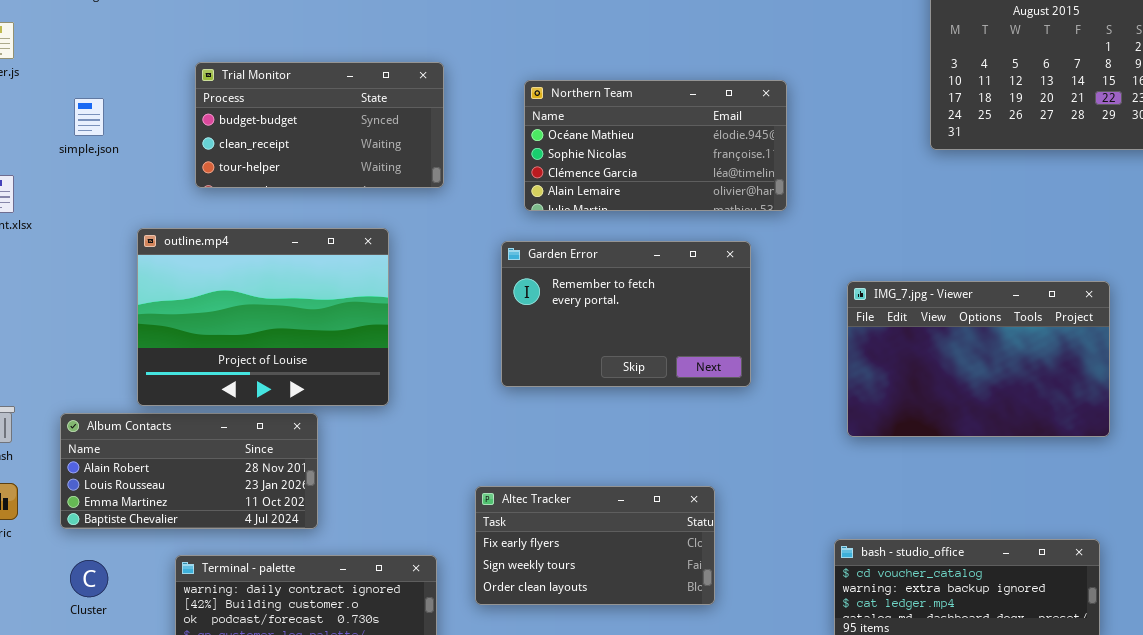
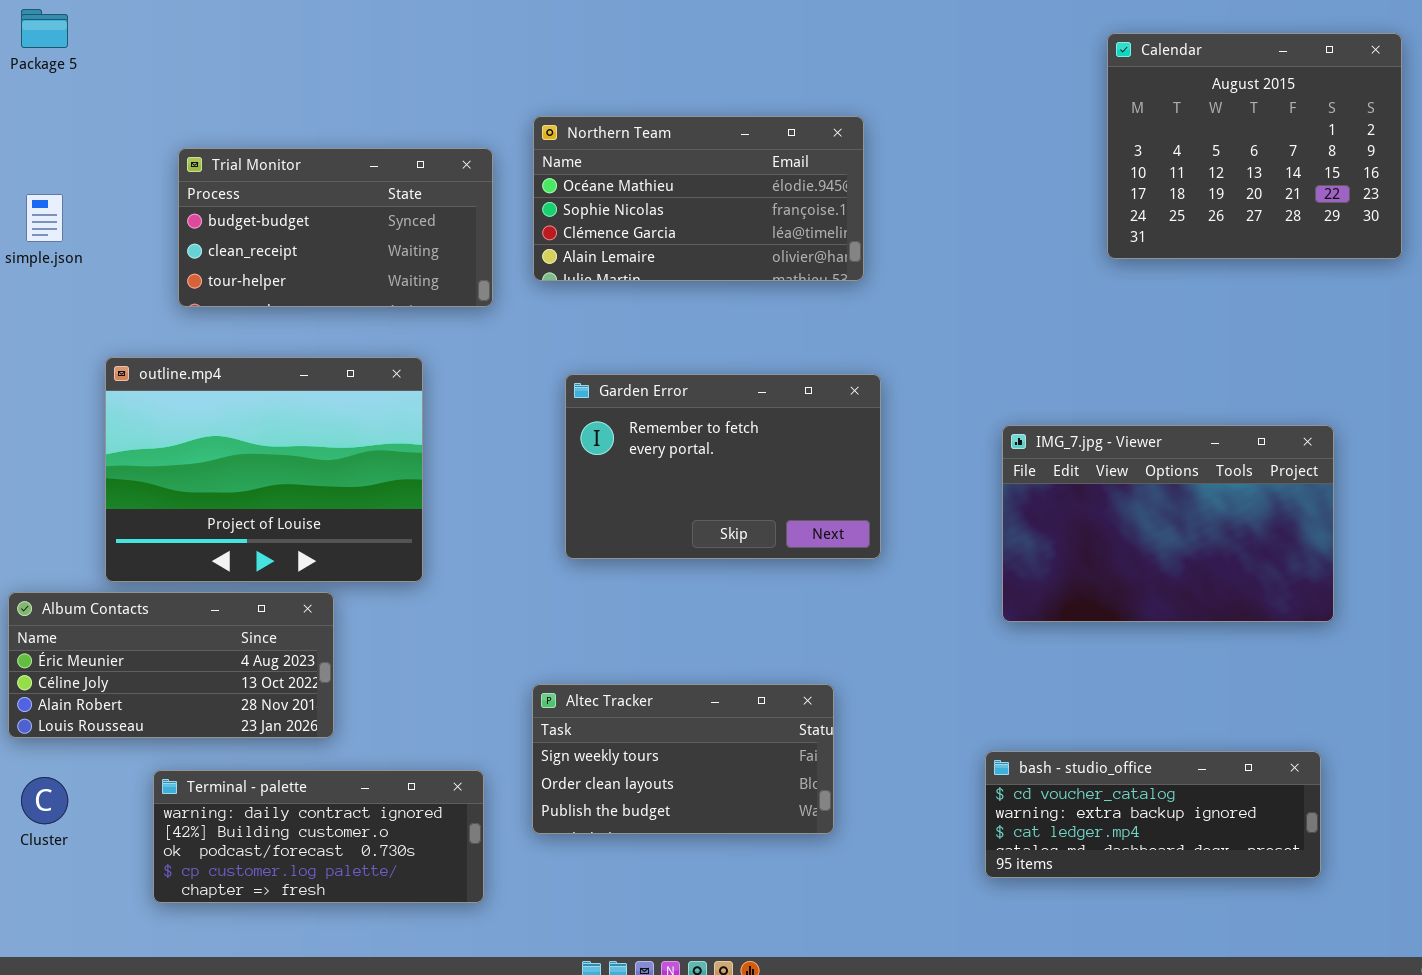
Northern Team: [524,80,787,211] -> [533,116,864,281], moved
Album Contacts: [60,413,318,529] -> [8,592,334,738], scrolled up 2 rows
Altec Tracker: [475,486,715,605] -> [532,684,834,834], scrolled down 1 row

